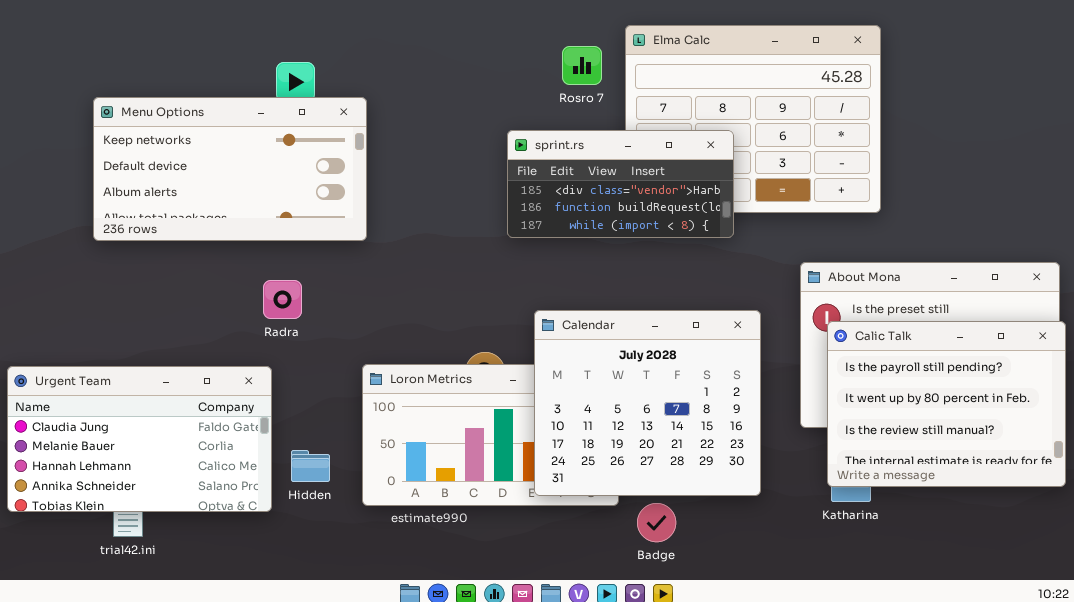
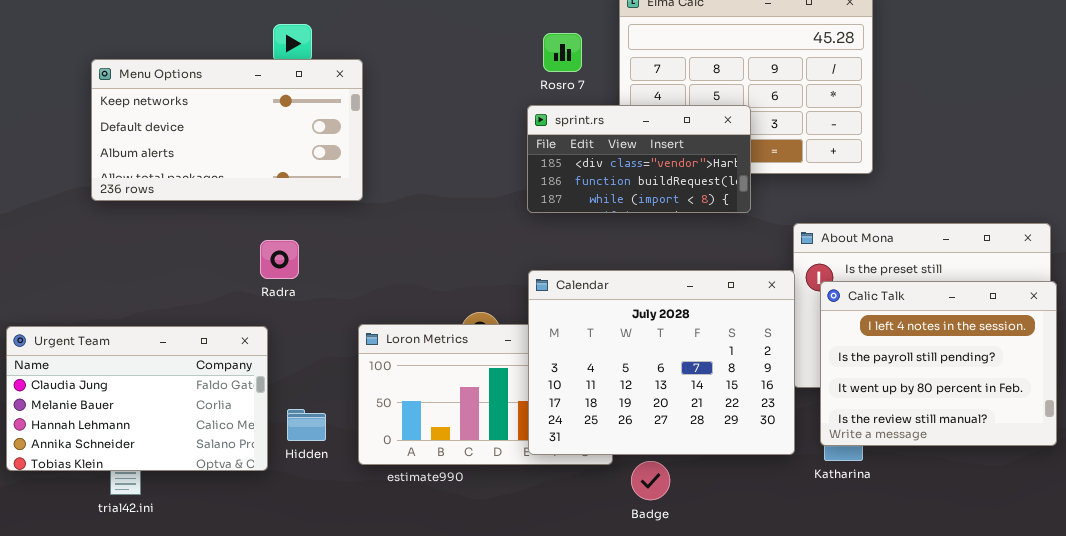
Rosro 7: [562,46,602,85] -> [543,33,582,72], moved
sprint.rs: [507,130,734,238] -> [527,105,751,213], moved
Calendar: [534,310,761,496] -> [528,270,795,455], resized
Calic Talk: [827,321,1066,487] -> [820,281,1057,446], scrolled up 1 row

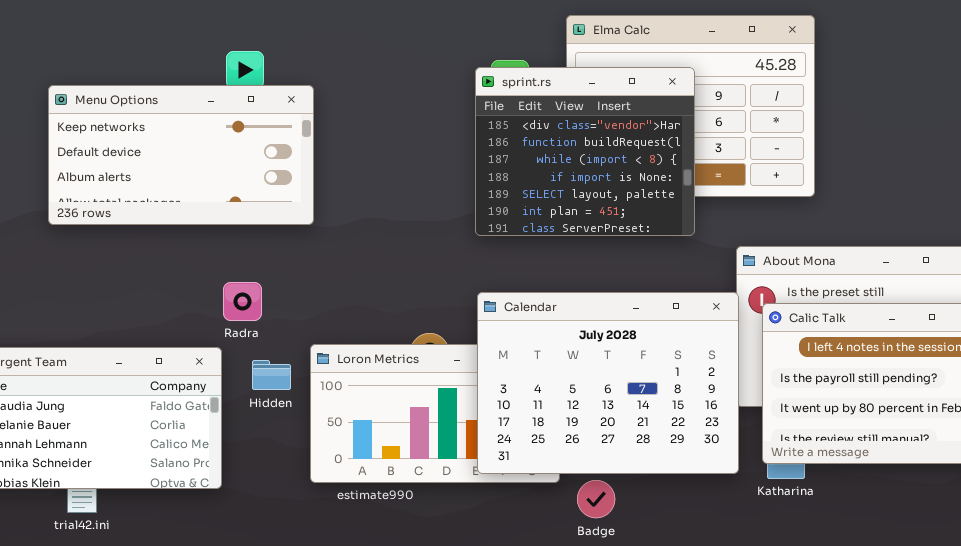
sprint.rs: [527,105,751,213] -> [475,67,695,236], resized
Radra: [260,240,299,279] -> [223,282,262,321], moved
Hidden: [287,409,326,441] -> [252,360,291,390], moved

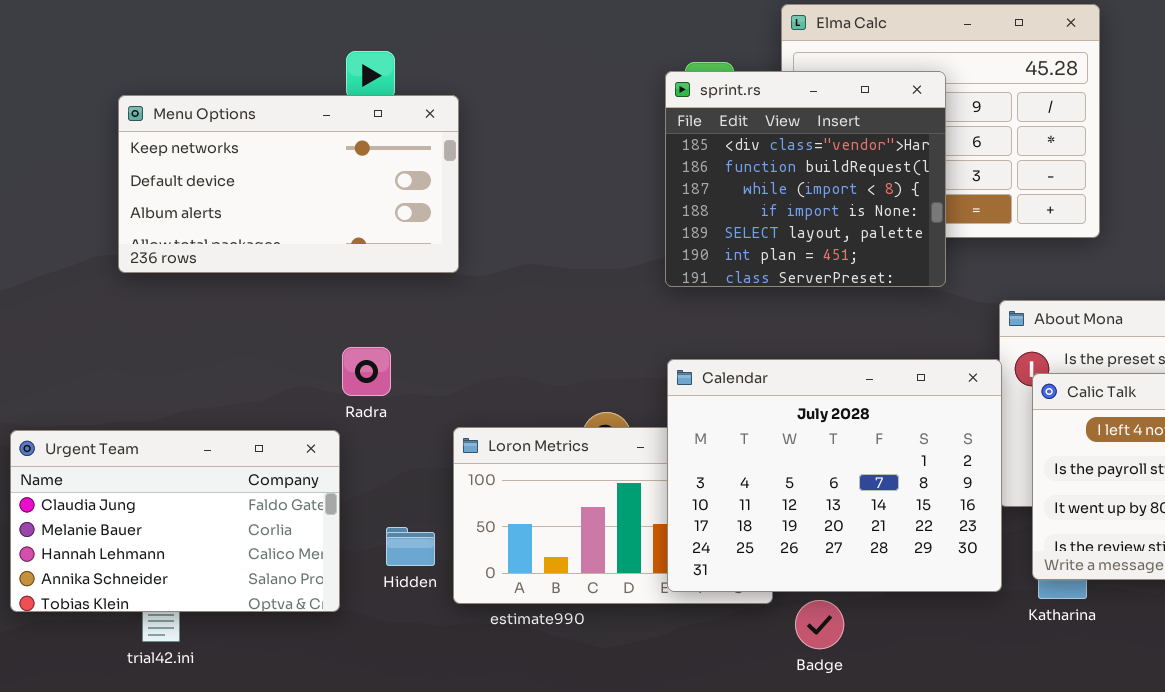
Hidden: [252,360,291,390] -> [386,527,435,566], moved

